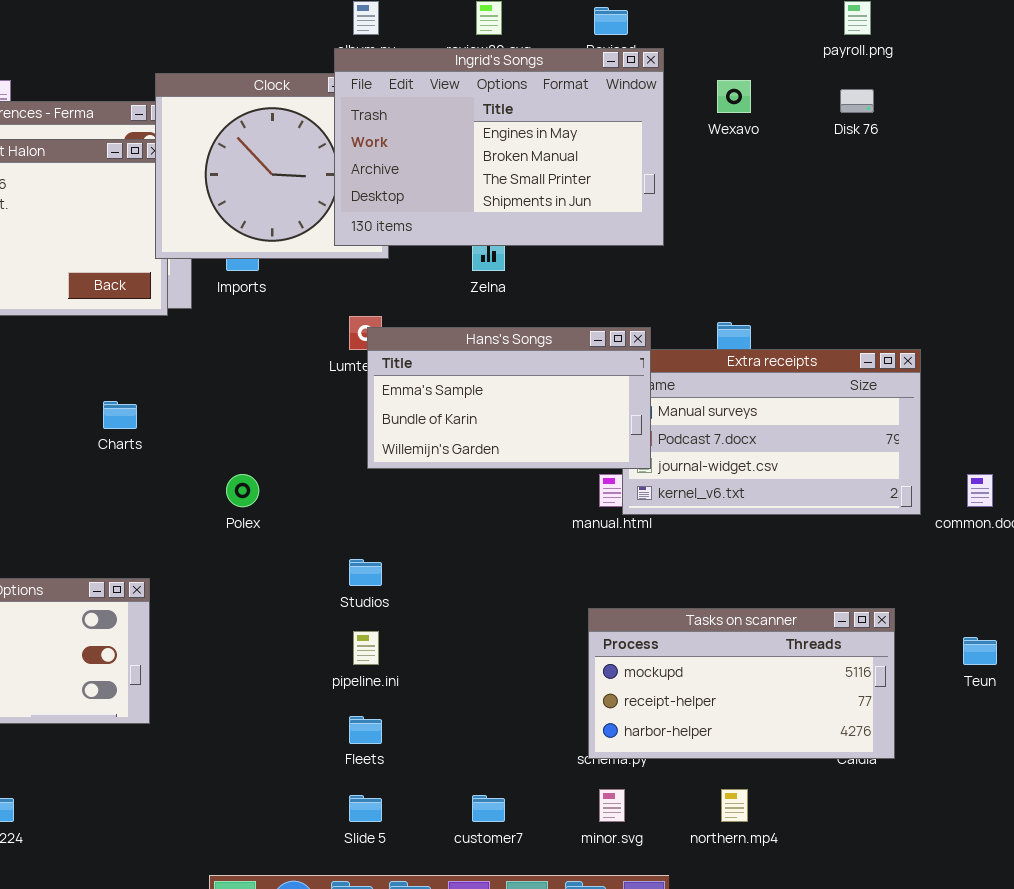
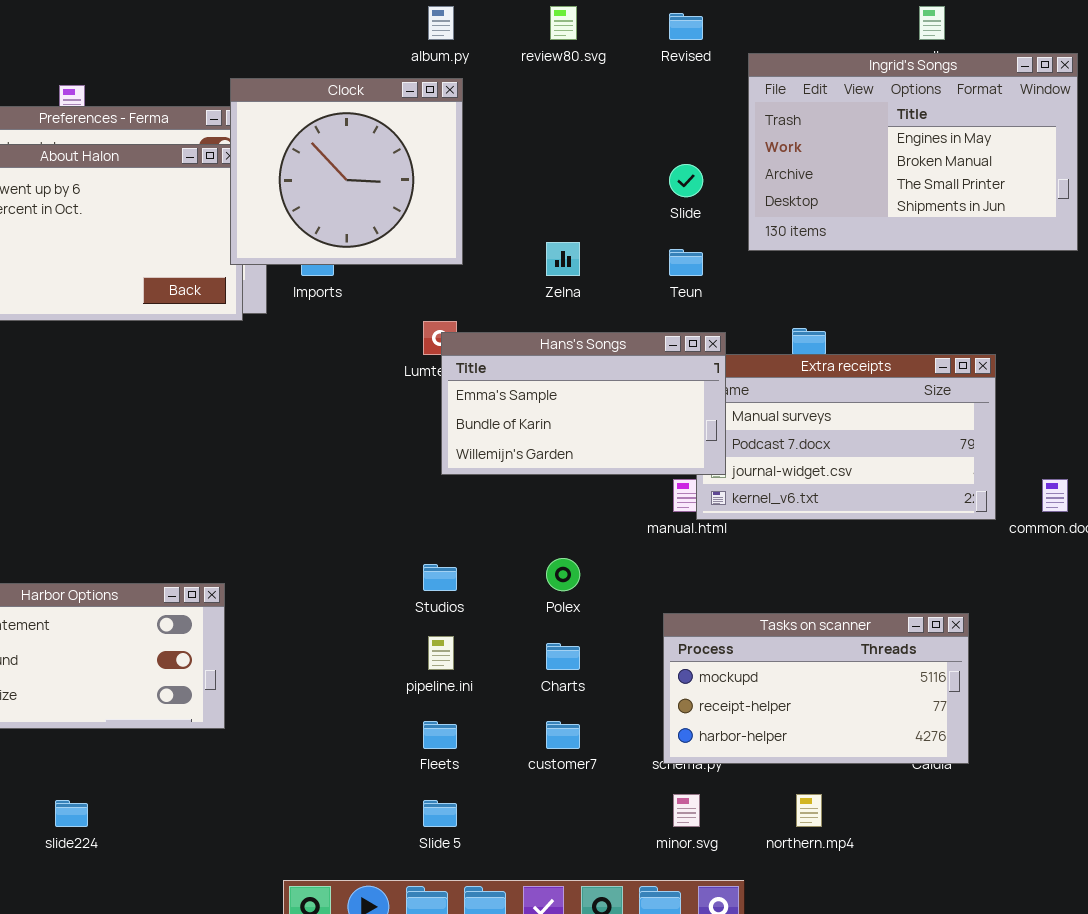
Ingrid's Songs: [334,48,664,246] -> [748,53,1078,251], moved
Charts: [103,401,137,429] -> [546,643,580,670], moved
Polex: [226,474,259,507] -> [546,558,580,591], moved
Teun: [963,637,997,665] -> [669,249,703,276], moved
customer7: [472,795,505,822] -> [546,721,580,749], moved

